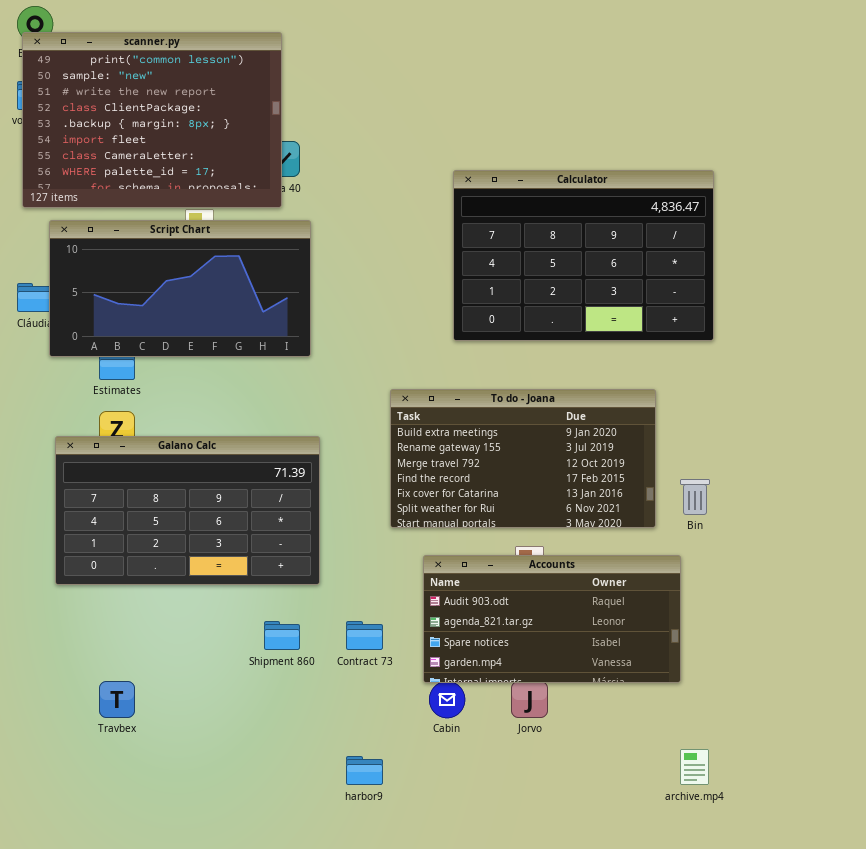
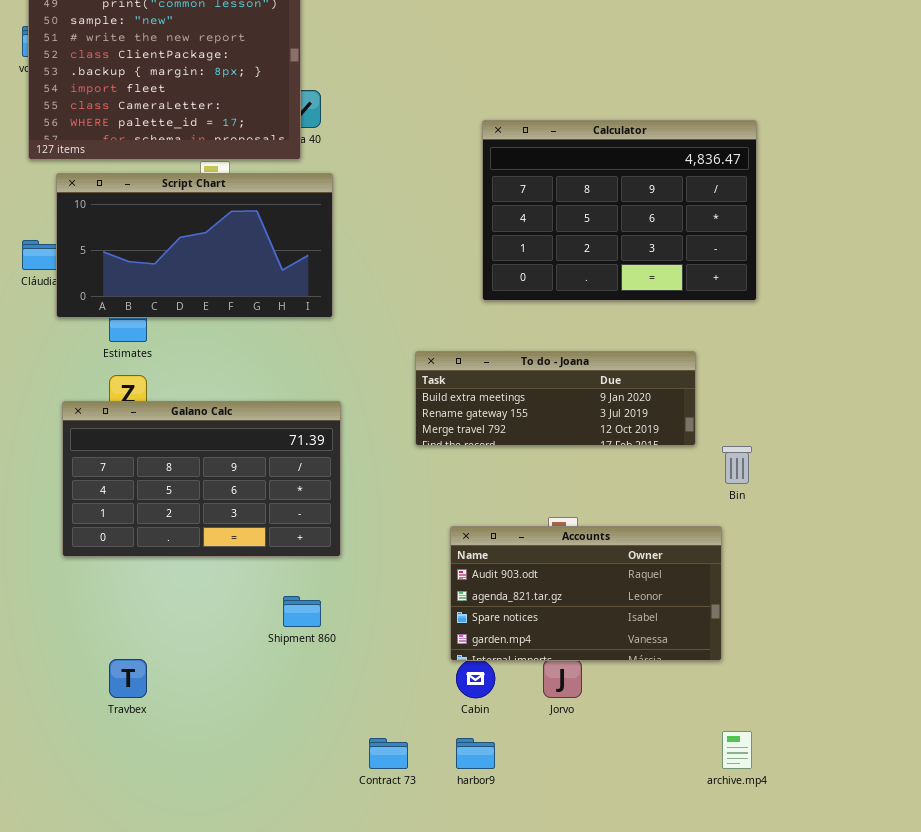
To do - Joana: [390,389,656,528] -> [415,351,696,446], resized
Contract 73: [346,621,383,650] -> [369,738,408,769], moved
harbor9: [346,756,383,785] -> [456,738,495,769], moved

